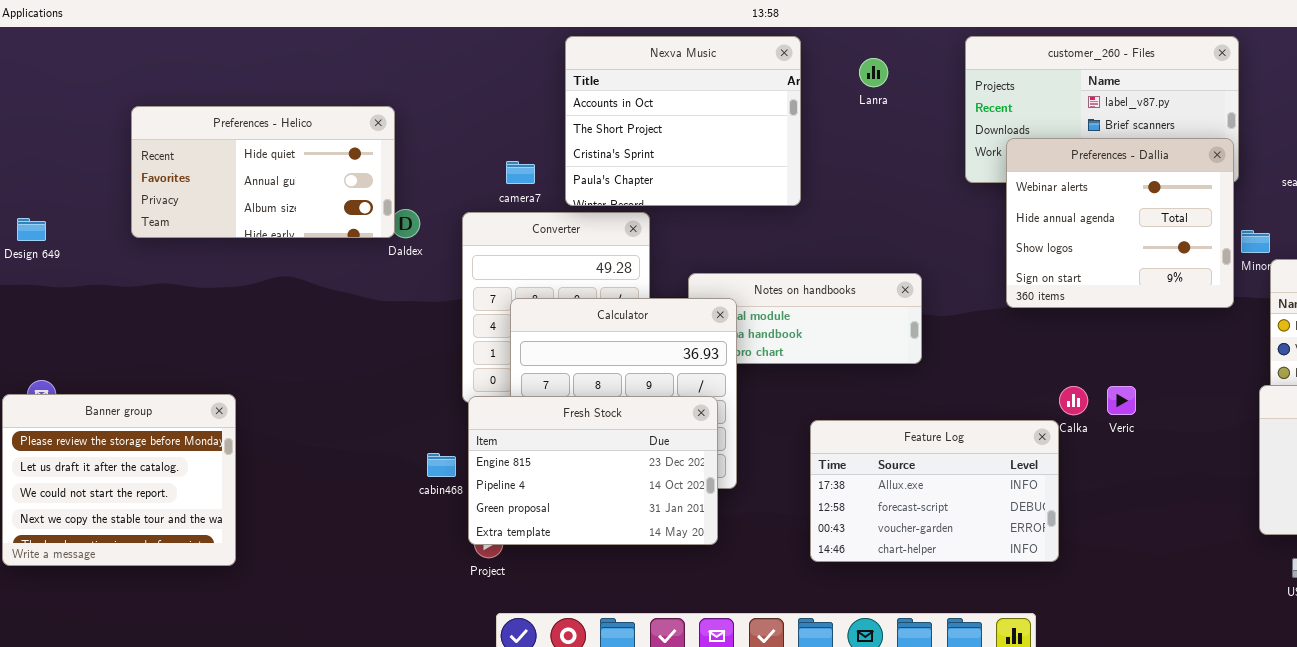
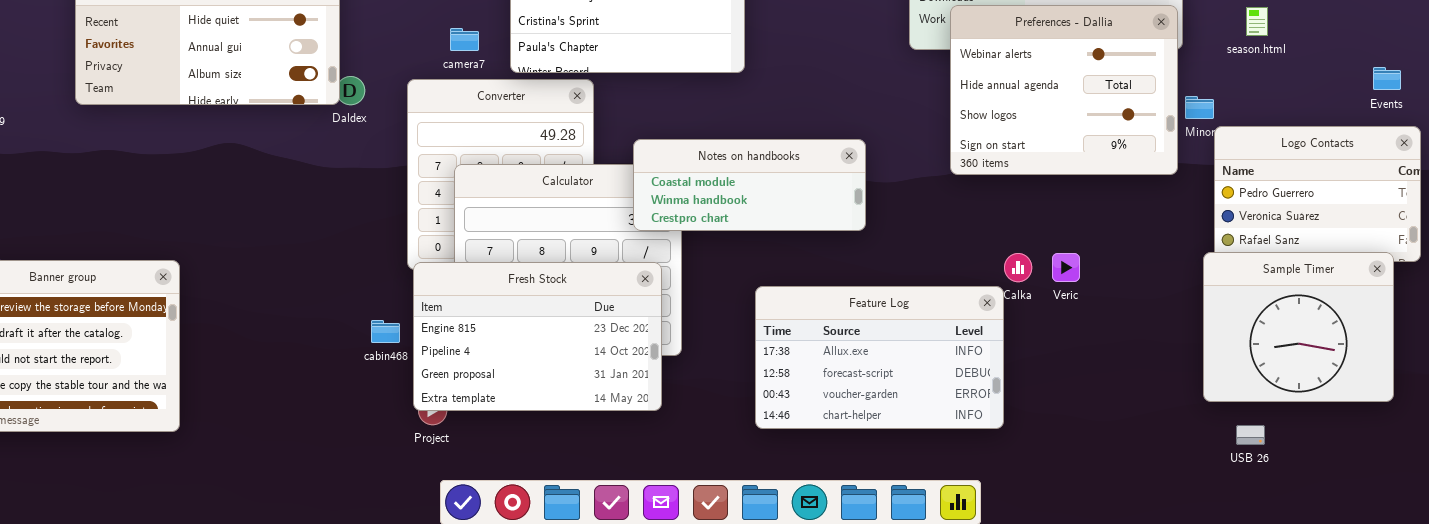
Notes on handbooks: [688,273,922,364] -> [633,139,866,231], raised

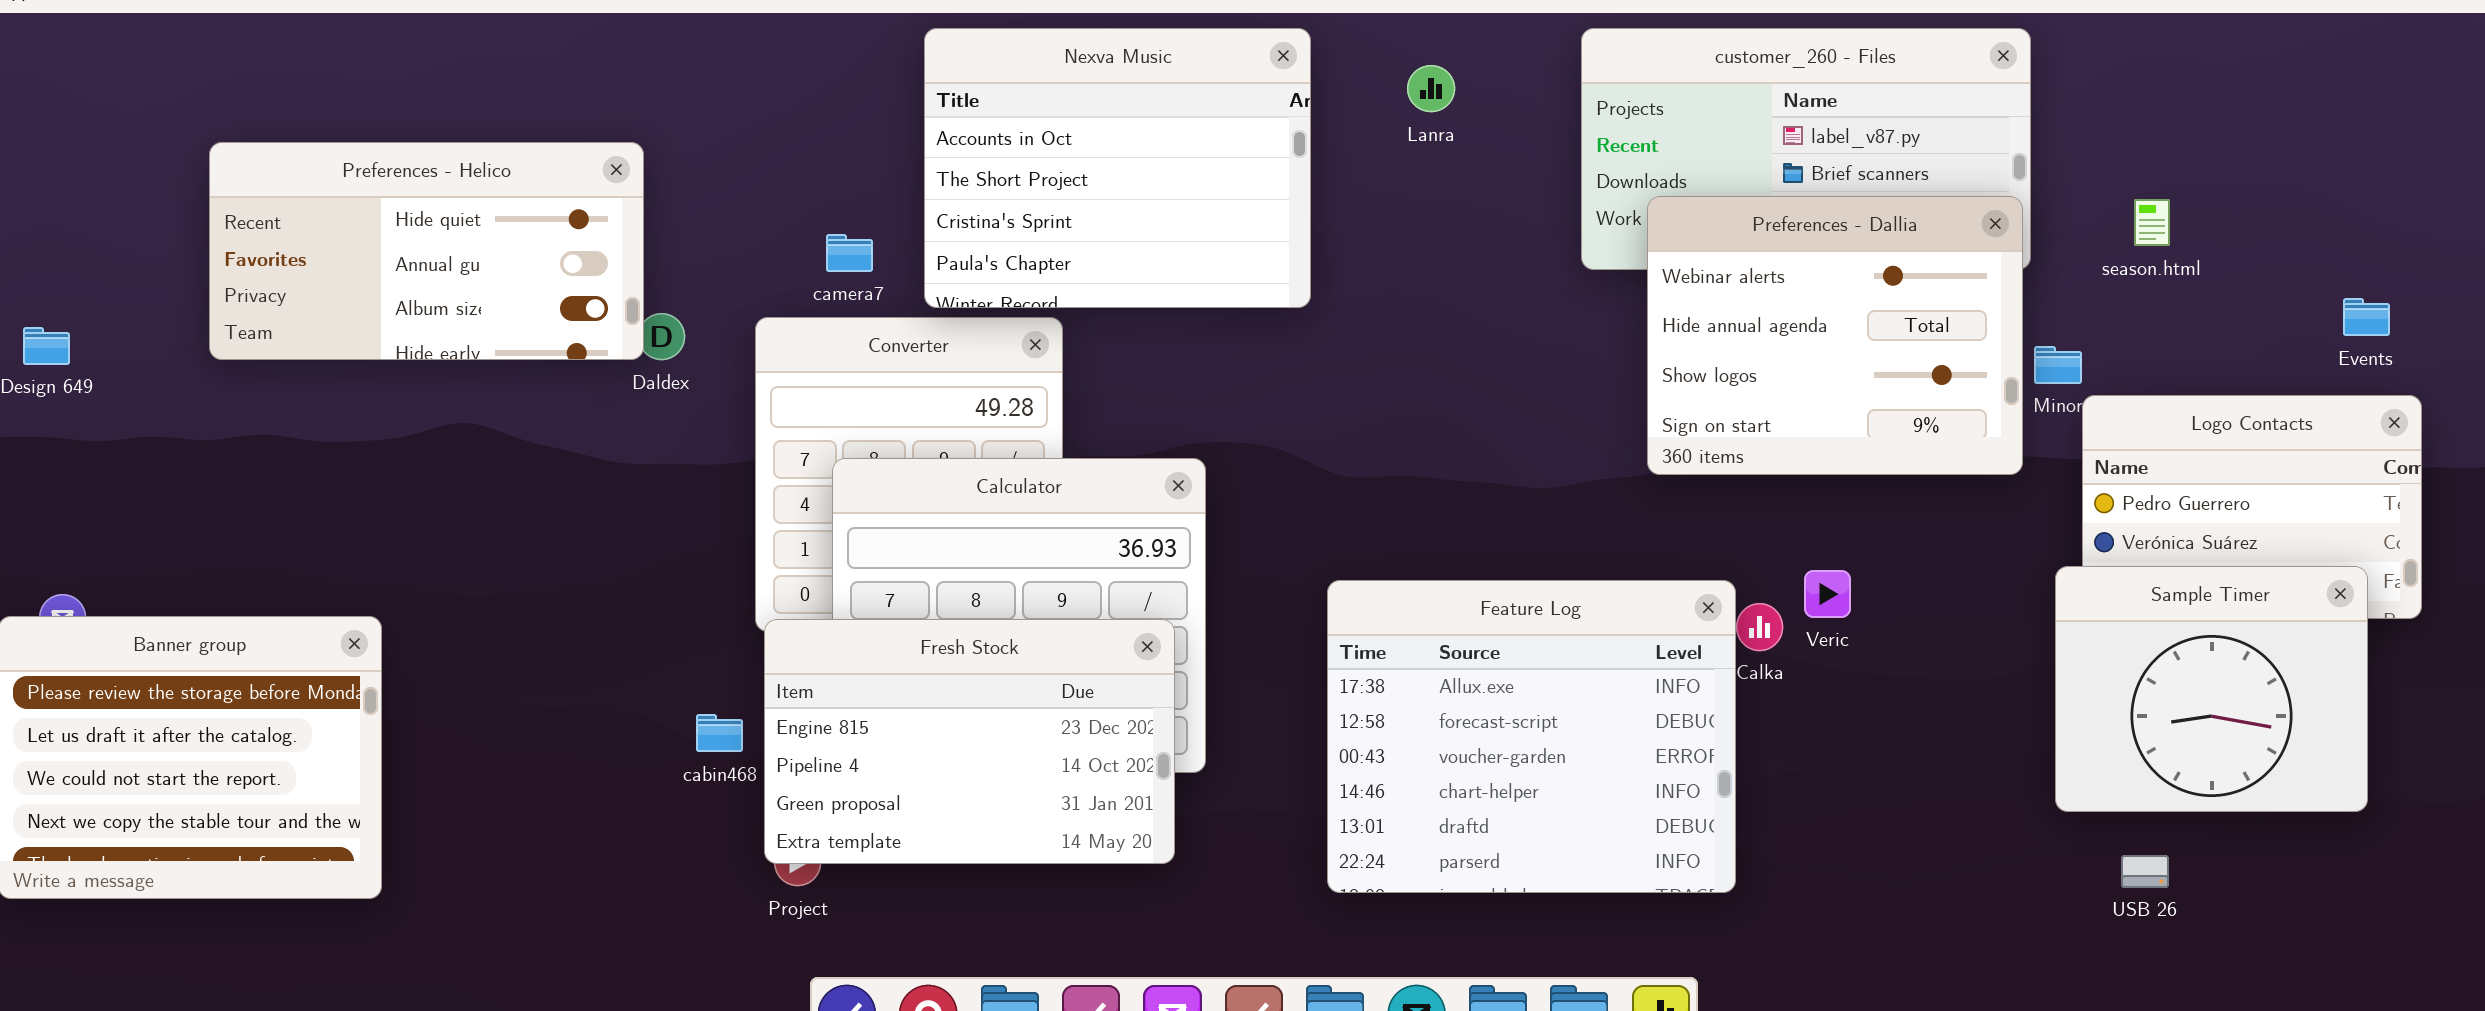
Notes on handbooks: [633,139,866,231] -> none, closed
Sample Timer: [1203,252,1394,402] -> [2055,566,2368,812], moved
Veric: [1052,253,1080,282] -> [1804,570,1851,618], moved
Feature Log: [755,286,1004,429] -> [1327,580,1736,893], resized
USB 26: [1236,425,1265,445] -> [2121,855,2169,888], moved

